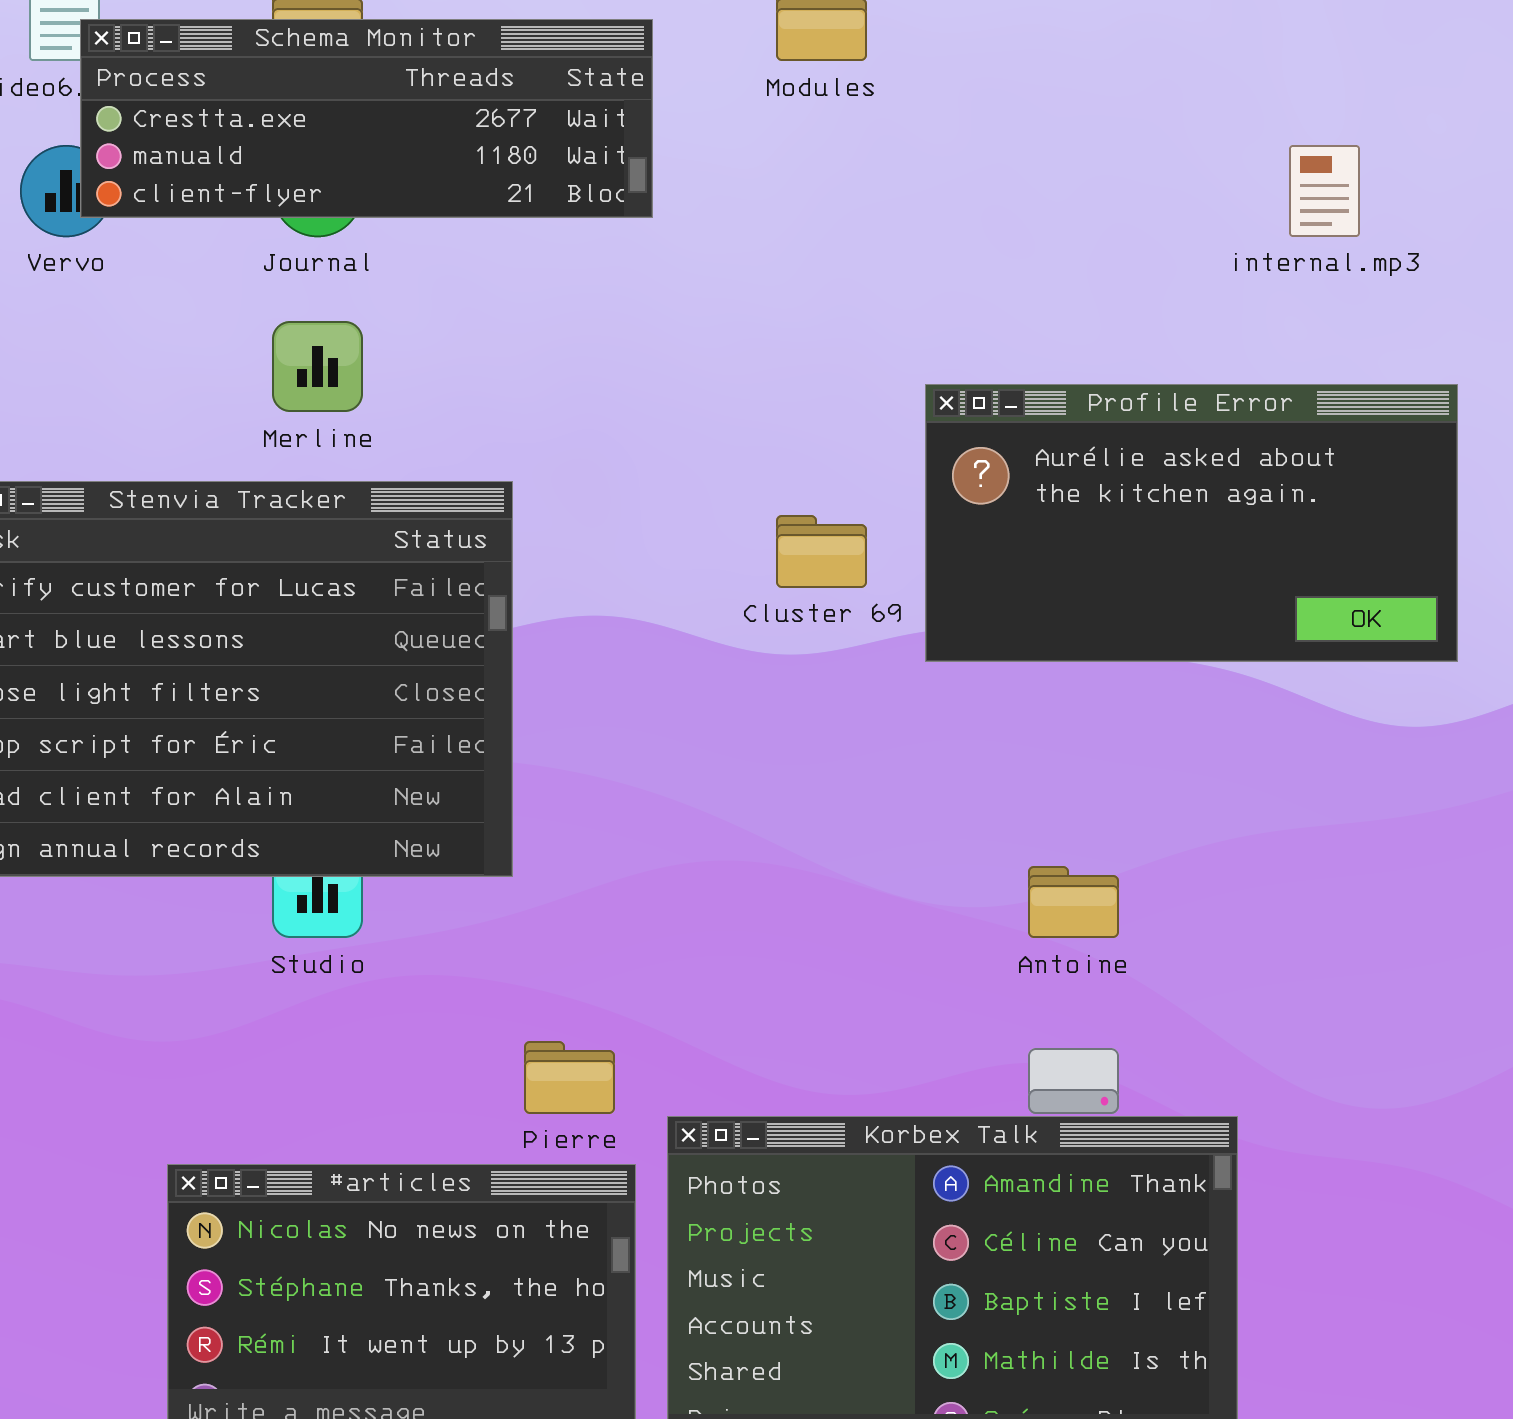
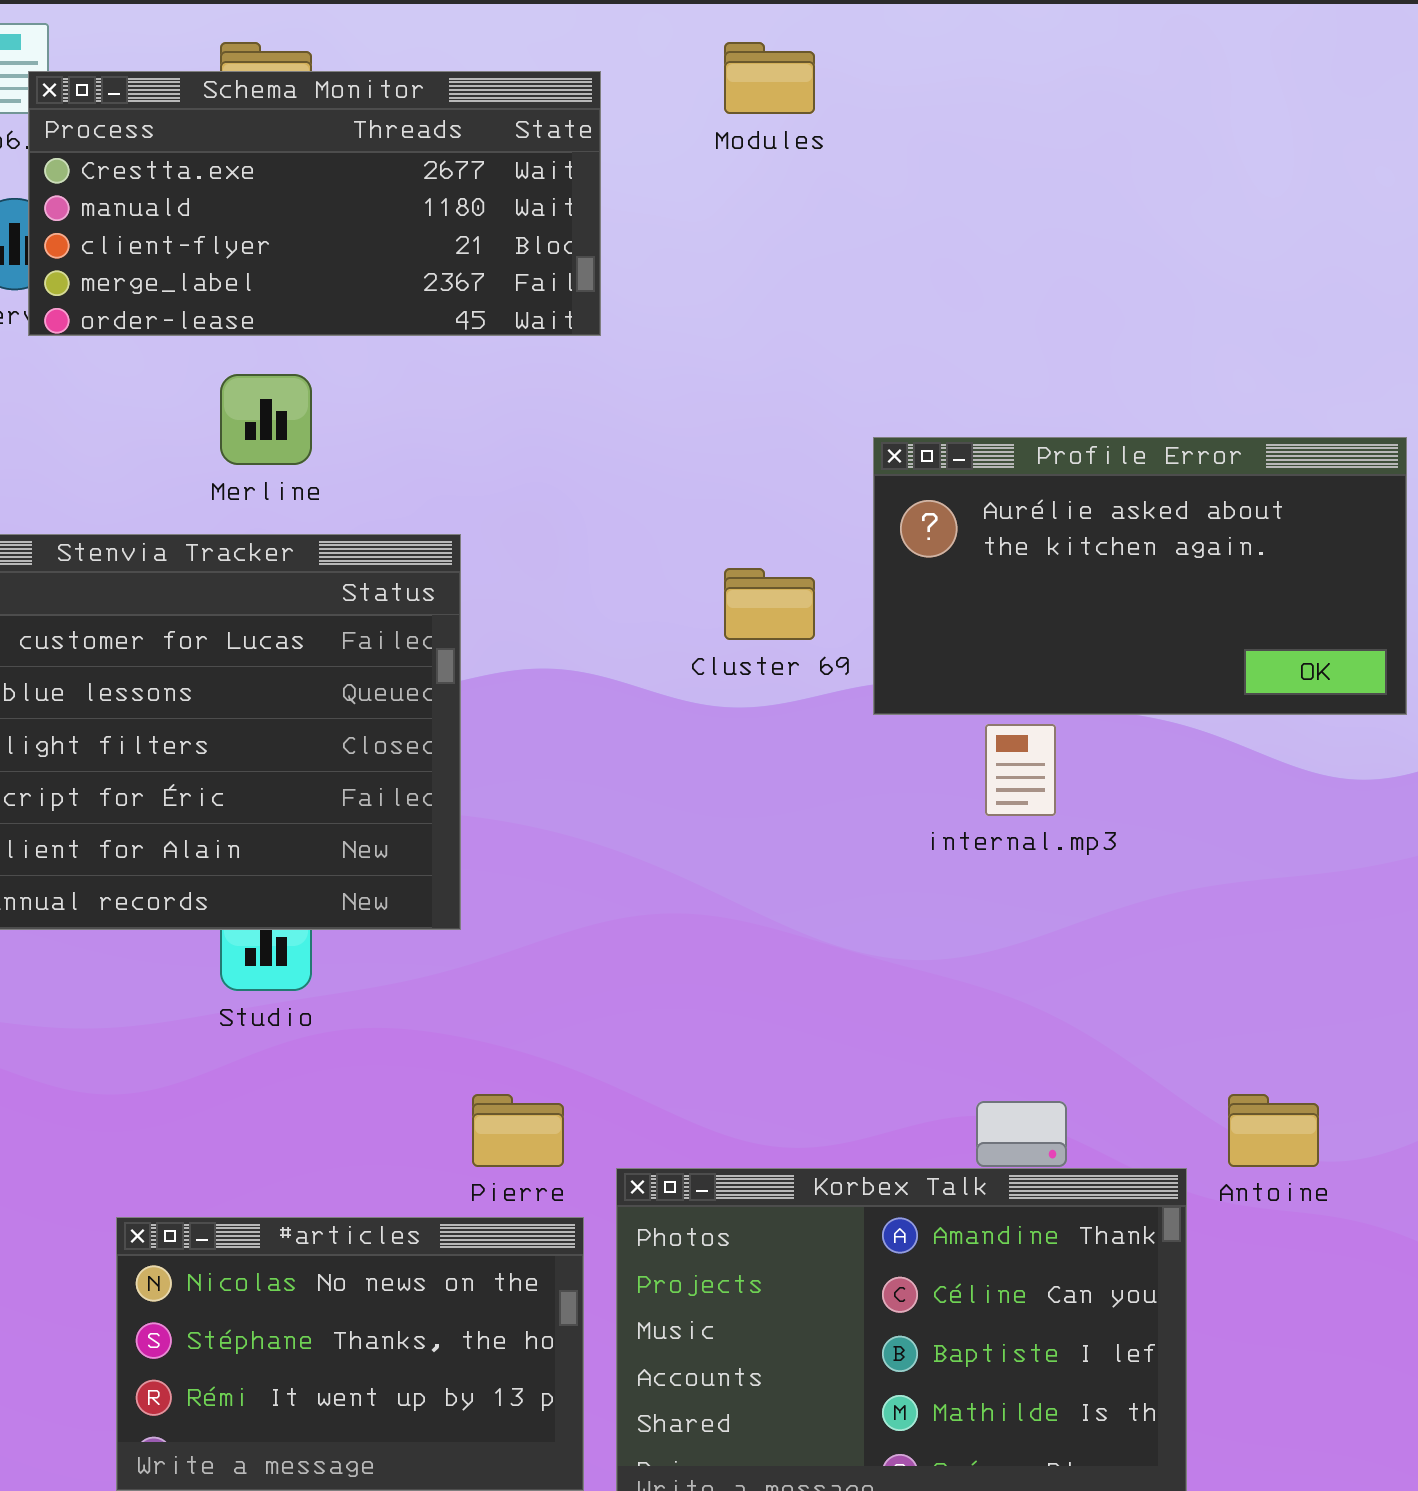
Schema Monitor: [80,19,653,218] -> [28,71,601,336], resized
internal.mp3: [1289,145,1360,237] -> [985,724,1056,816], moved
Antoine: [1028,866,1119,938] -> [1228,1094,1319,1167], moved

